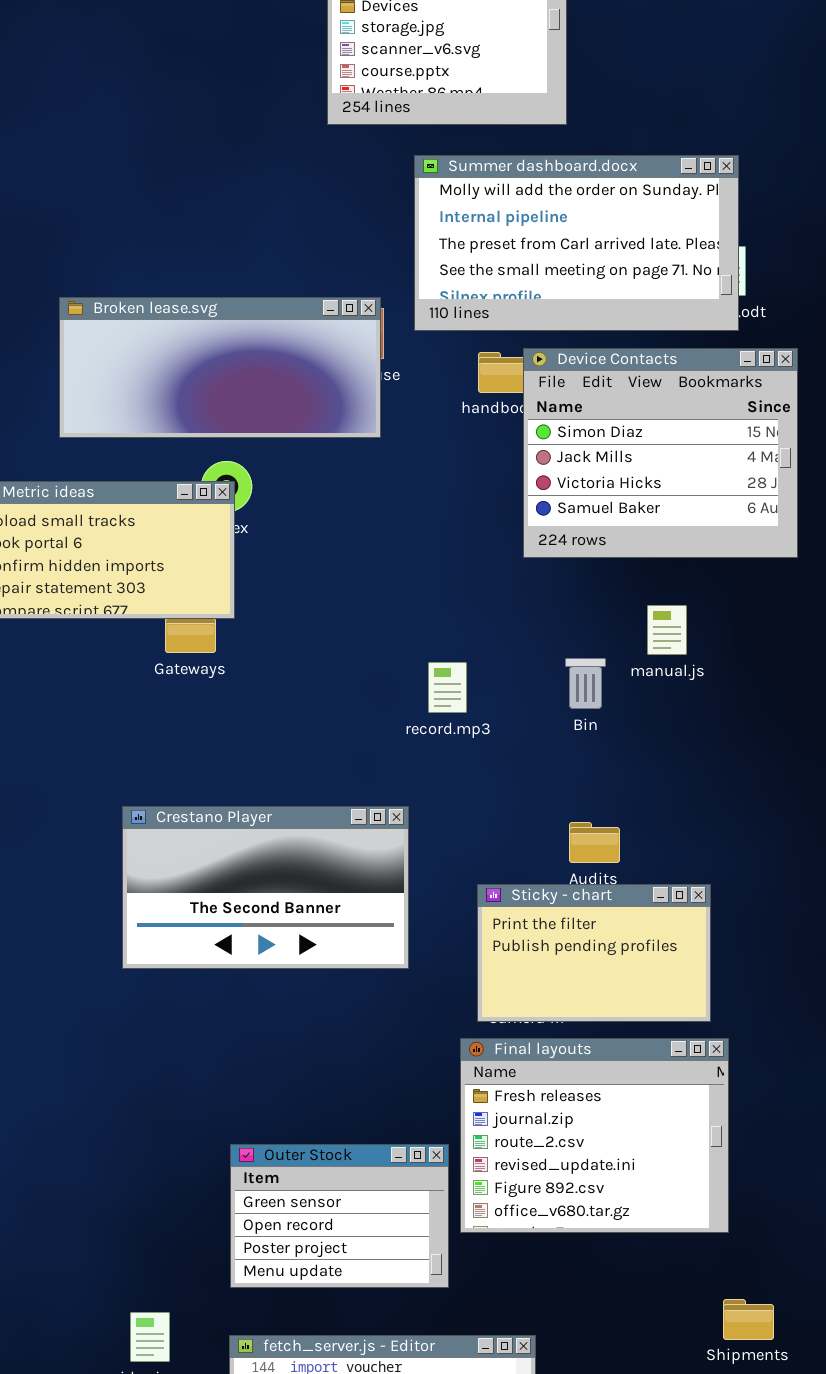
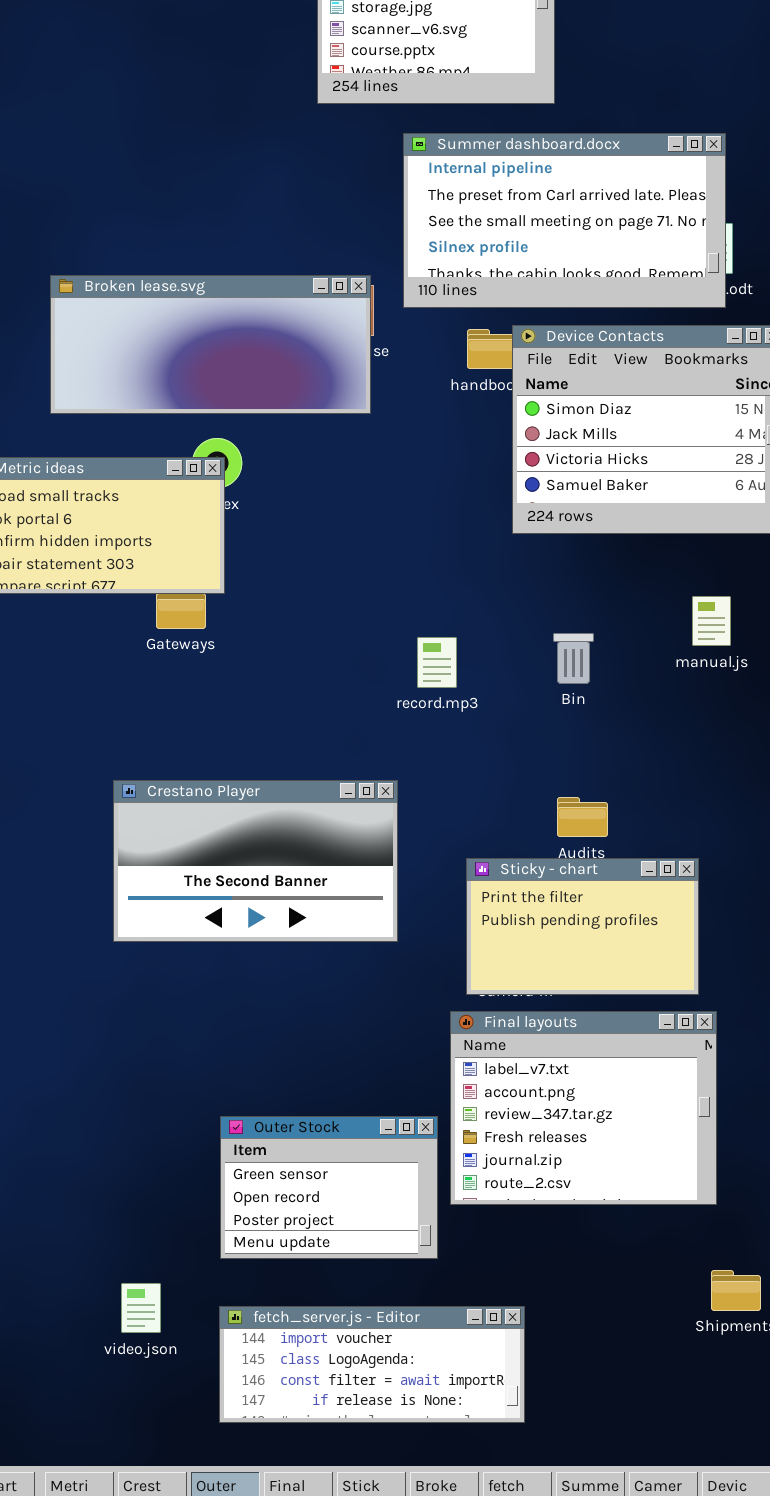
Summer dashboard.docx: [414,155,739,331] -> [403,133,726,308], scrolled down 1 row
manual.js: [647,605,687,655] -> [692,596,731,646], moved
Final layouts: [460,1038,729,1233] -> [450,1011,717,1205], scrolled up 3 rows

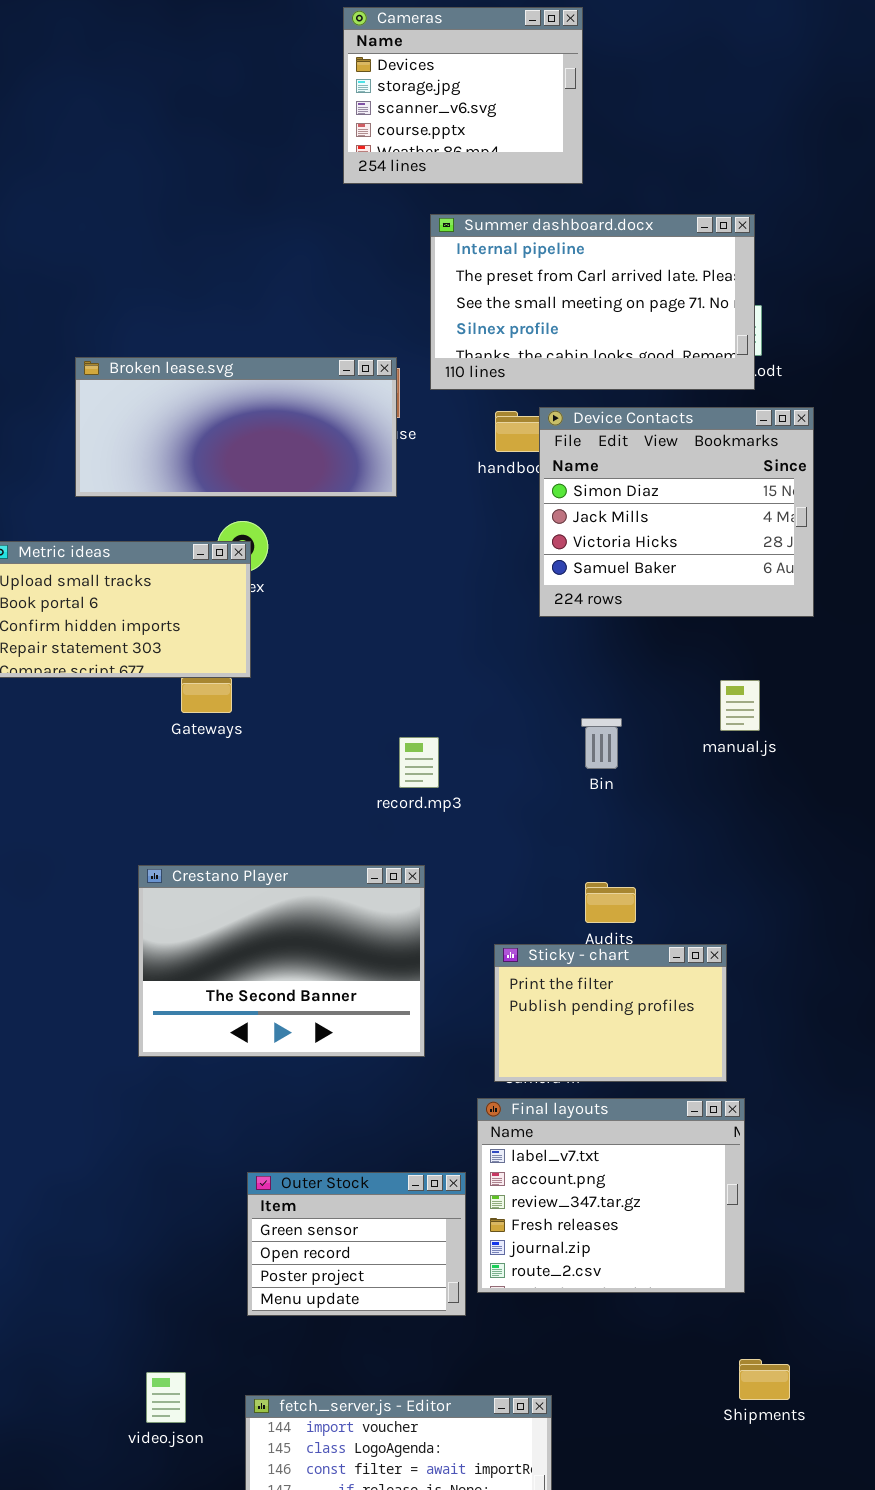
record.mp3: [417,637,457,688] -> [399,737,439,788], moved
Crestano Player: [113,780,398,942] -> [138,865,425,1057], resized
Outer Stock: [220,1116,438,1259] -> [247,1172,466,1316], moved

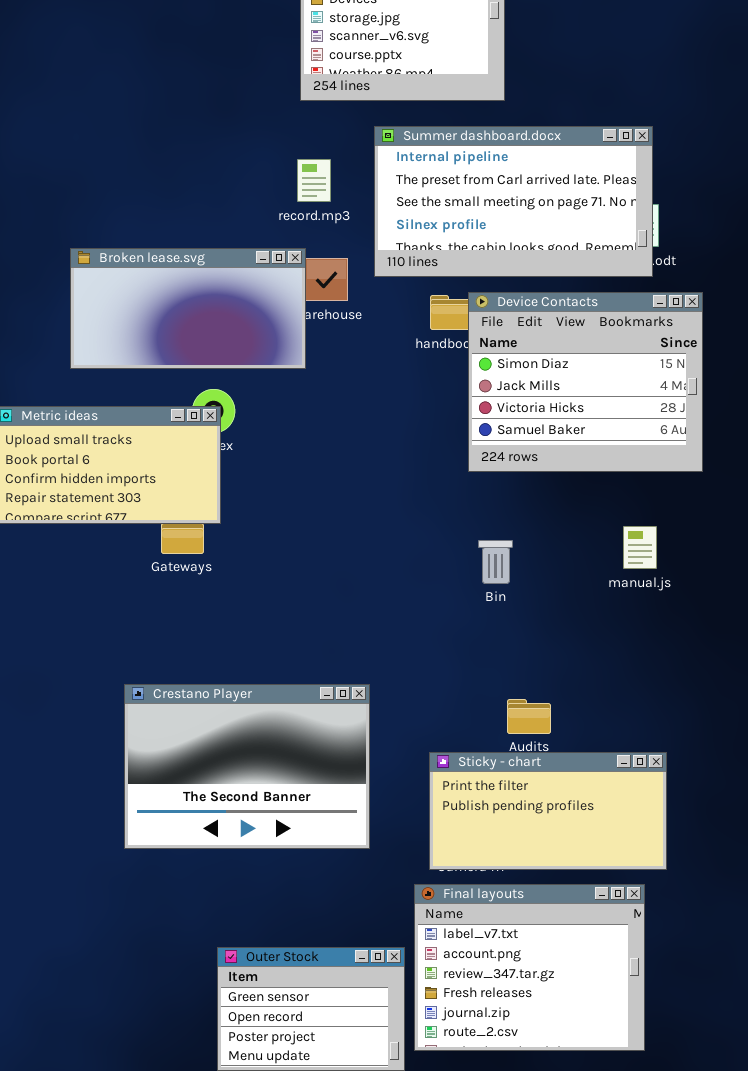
Broken lease.svg: [75,357,397,497] -> [70,248,306,369], resized
Bin: [581,718,622,769] -> [478,540,513,584], moved
record.mp3: [399,737,439,788] -> [297,159,331,202], moved
Sticky - chart: [494,944,727,1082] -> [429,752,667,870], resized

